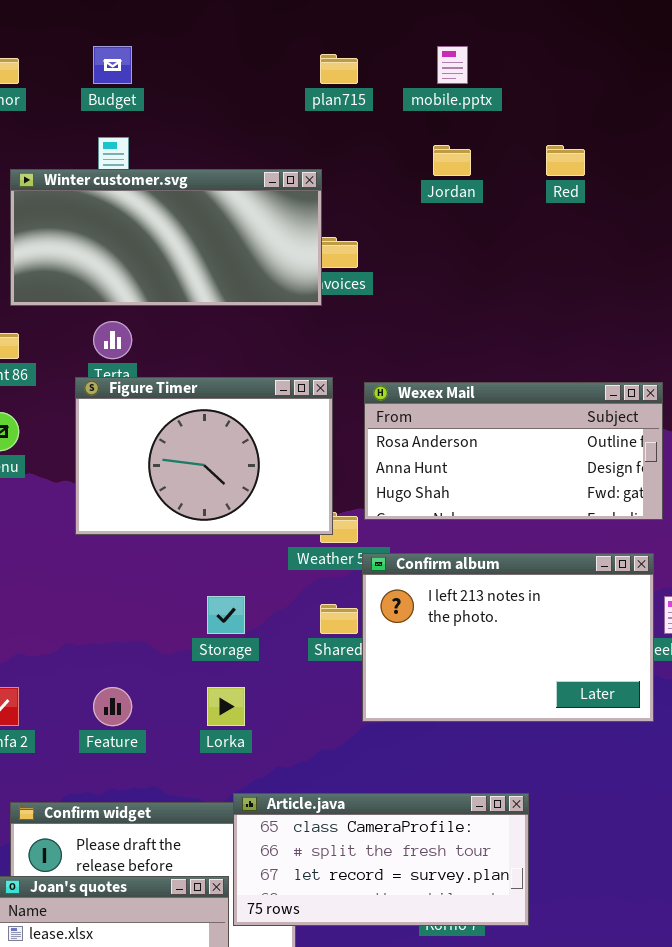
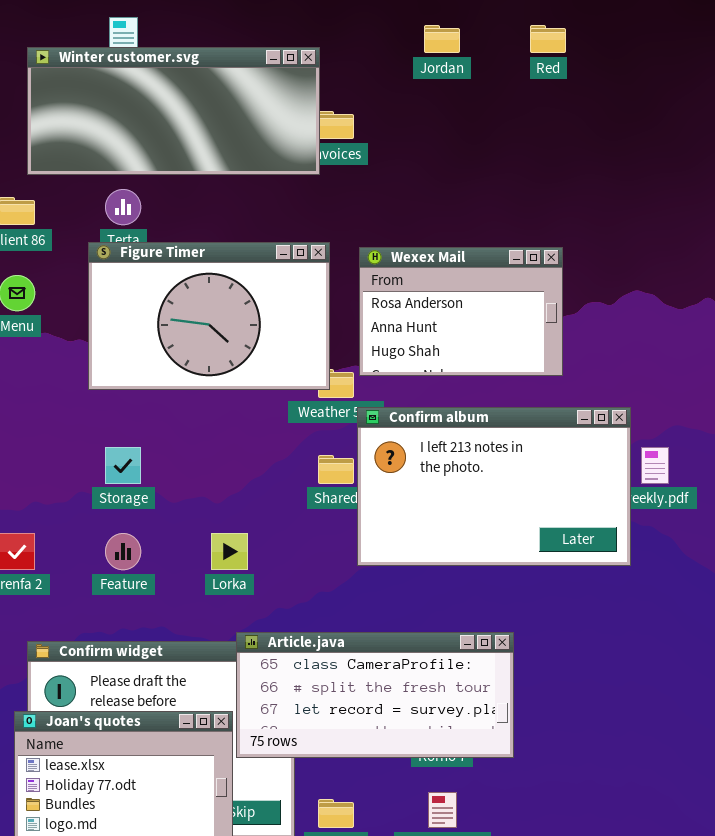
Wexex Mail: [364,382,663,520] -> [359,247,563,376], resized
Storage: [207,596,245,634] -> [105,447,141,484], moved

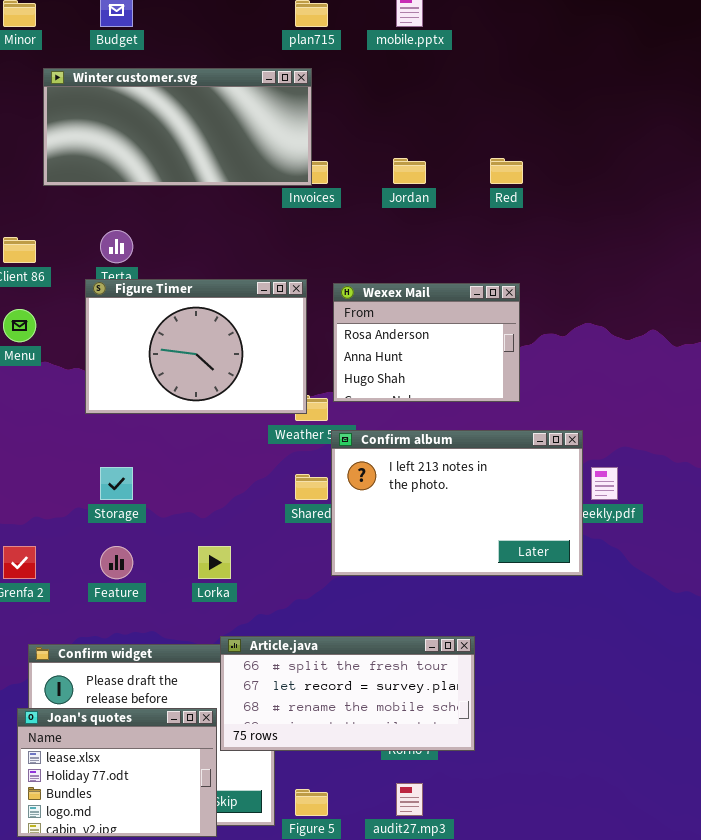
Jordan: [424,25,460,53] -> [393,158,426,184], moved
Red: [530,25,566,53] -> [490,158,523,184], moved
Winter customer.svg: [27,47,320,175] -> [43,68,312,186], moved
Article.java: [236,632,514,758] -> [220,636,475,751], scrolled down 1 row

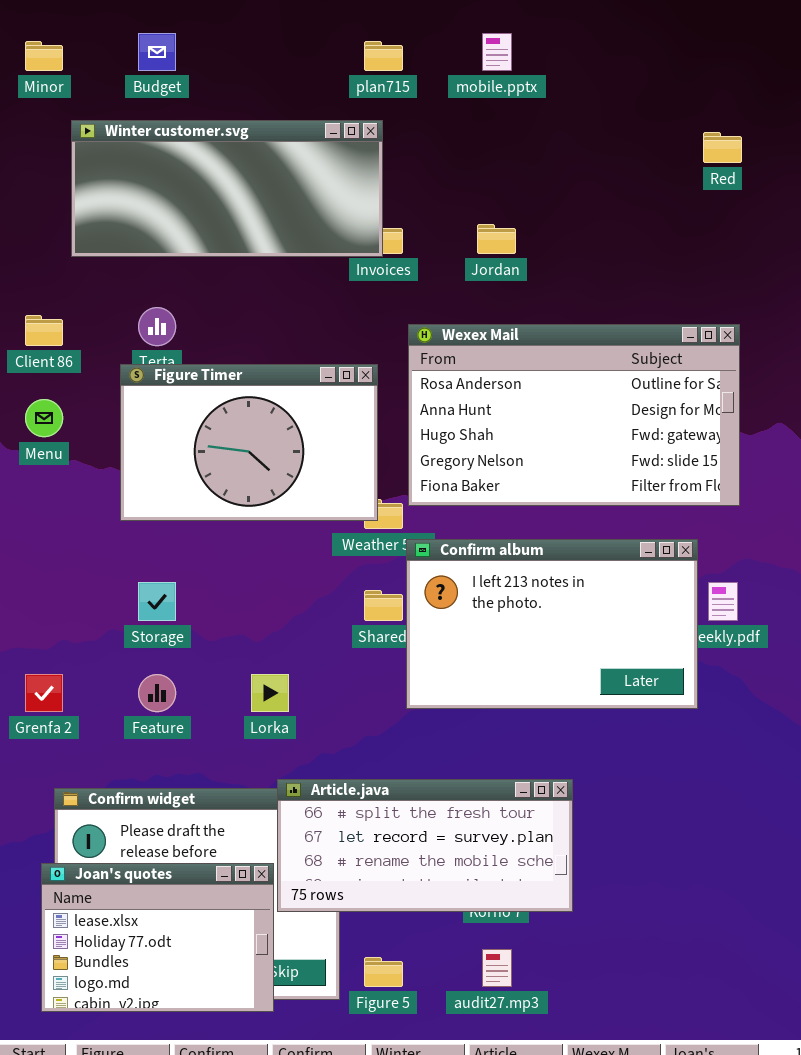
Red: [490,158,523,184] -> [703,132,742,163], moved
Wexex Mail: [333,283,520,402] -> [408,324,740,506], resized

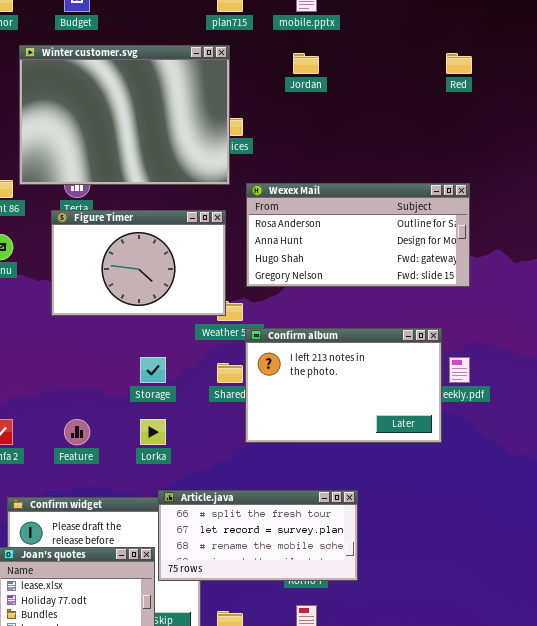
Winter customer.svg: [71,120,383,257] -> [19,45,230,185], resized
Jordan: [477,224,516,254] -> [293,53,319,74], moved
Wexex Mail: [408,324,740,506] -> [246,183,470,287], resized
Storage: [138,582,176,621] -> [140,357,166,383], moved

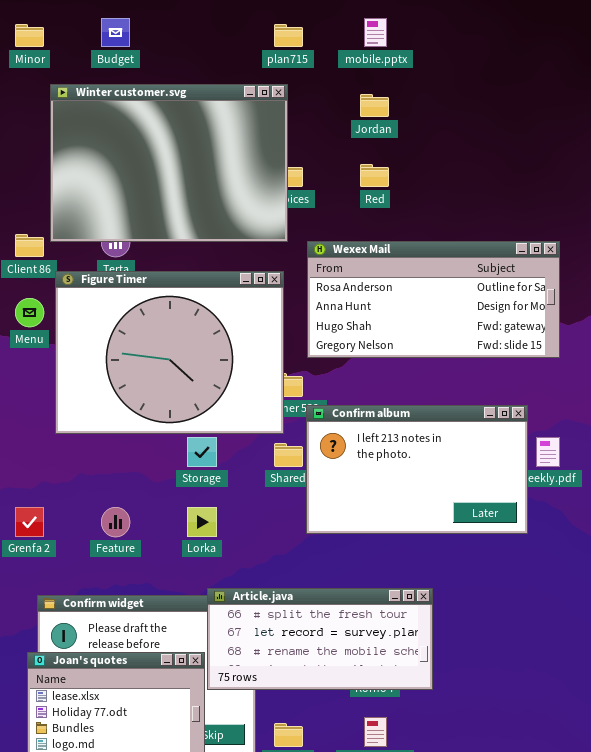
Red: [446,53,472,74] -> [360,164,389,187], moved
Figure Timer: [51,210,226,316] -> [55,271,284,434], resized

